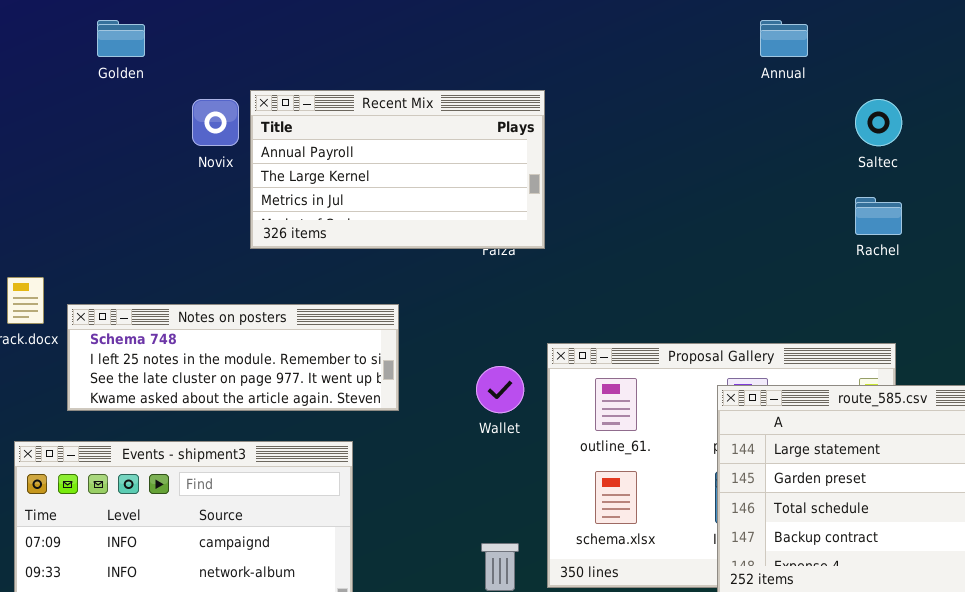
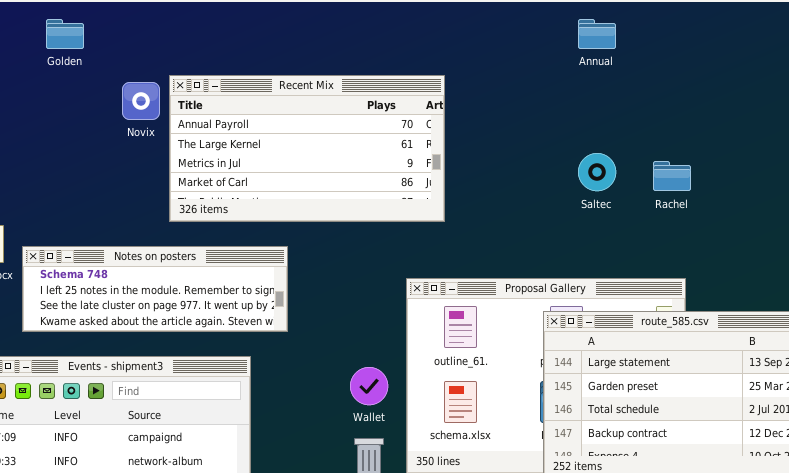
Recent Mix: [250,90,545,249] -> [169,75,445,222], resized
Saltec: [855,99,902,146] -> [578,153,616,191], moved
Wallet: [476,366,524,413] -> [350,367,388,405], moved

